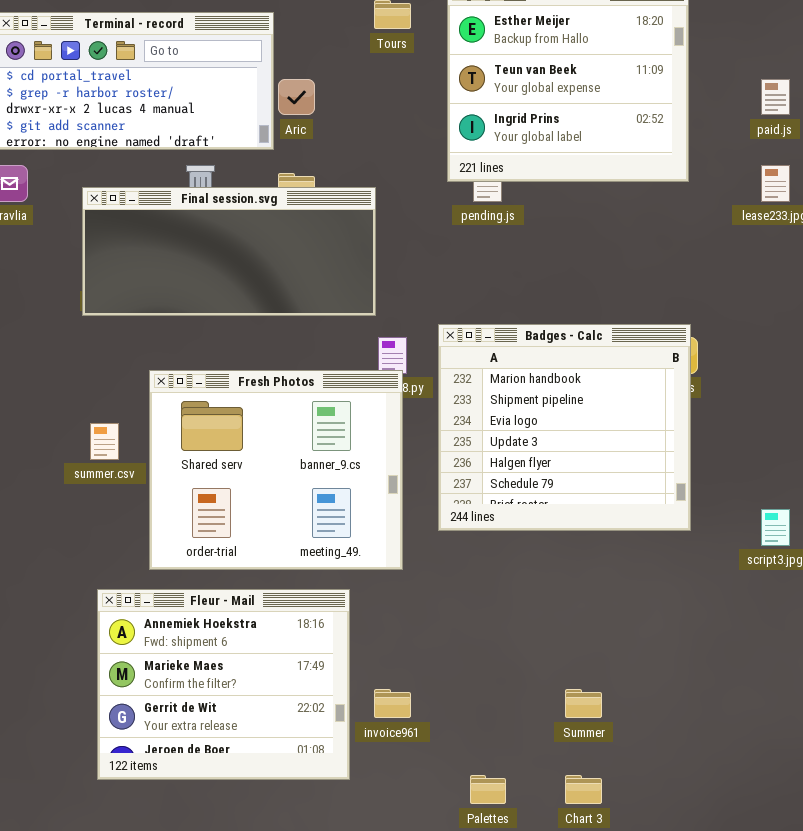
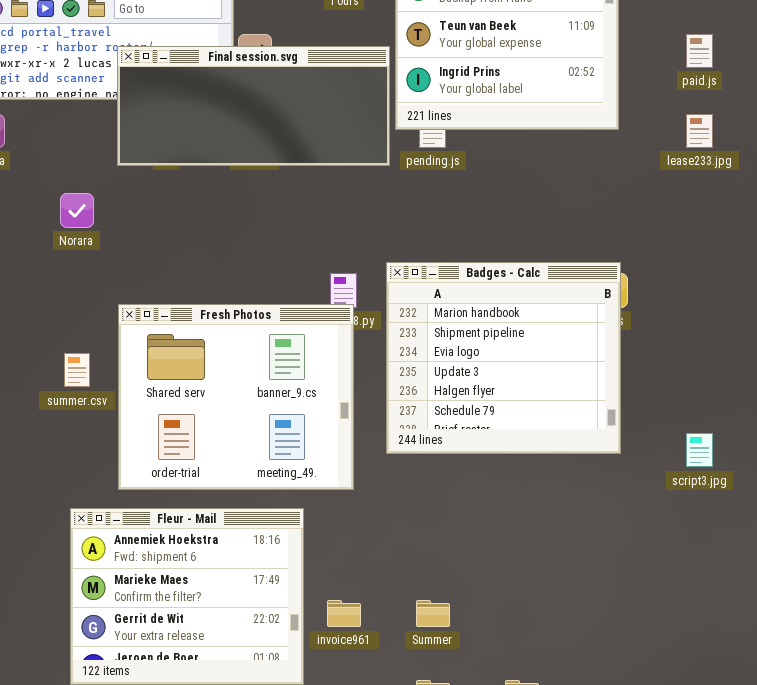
Final session.svg: [82,187,376,316] -> [117,46,390,166], moved
Summer: [565,689,602,718] -> [416,600,450,627], moved

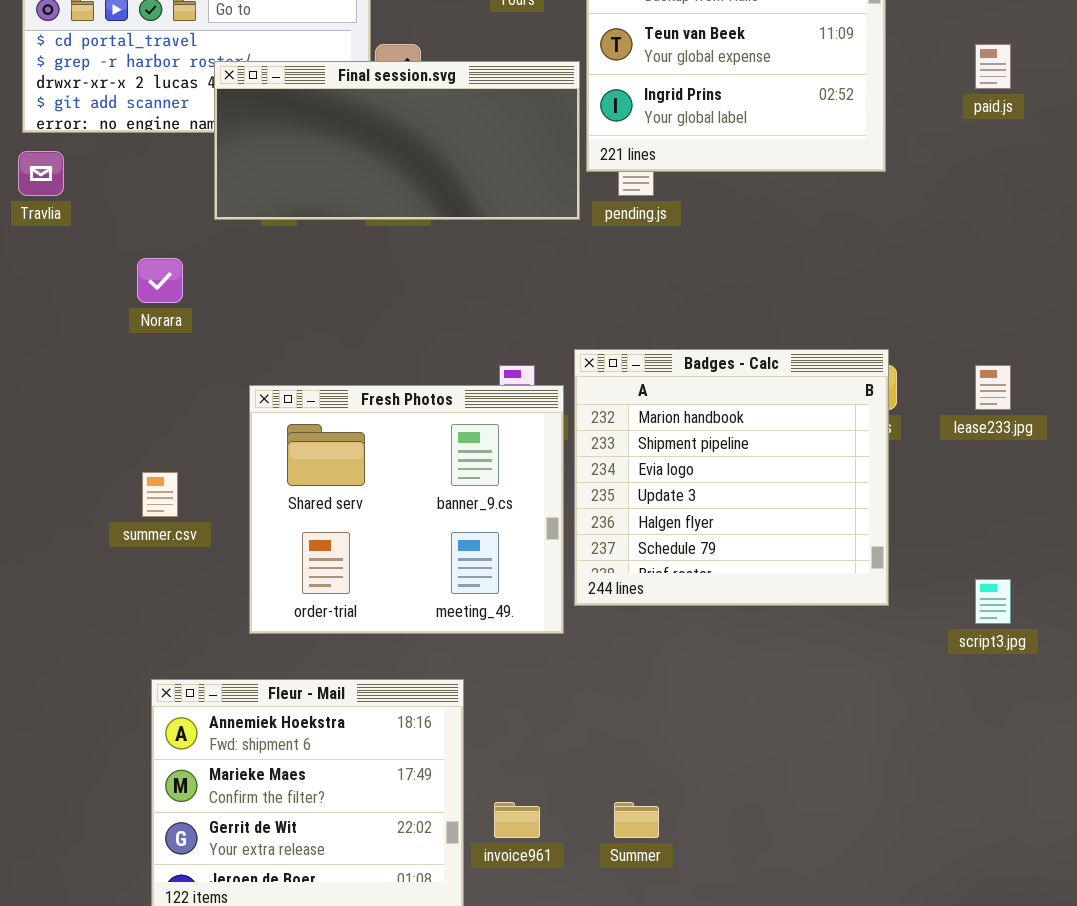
lease233.jpg: [686,114,713,148] -> [975,365,1011,410], moved
Fresh Photos: [118,304,354,490] -> [249,385,564,634], moved

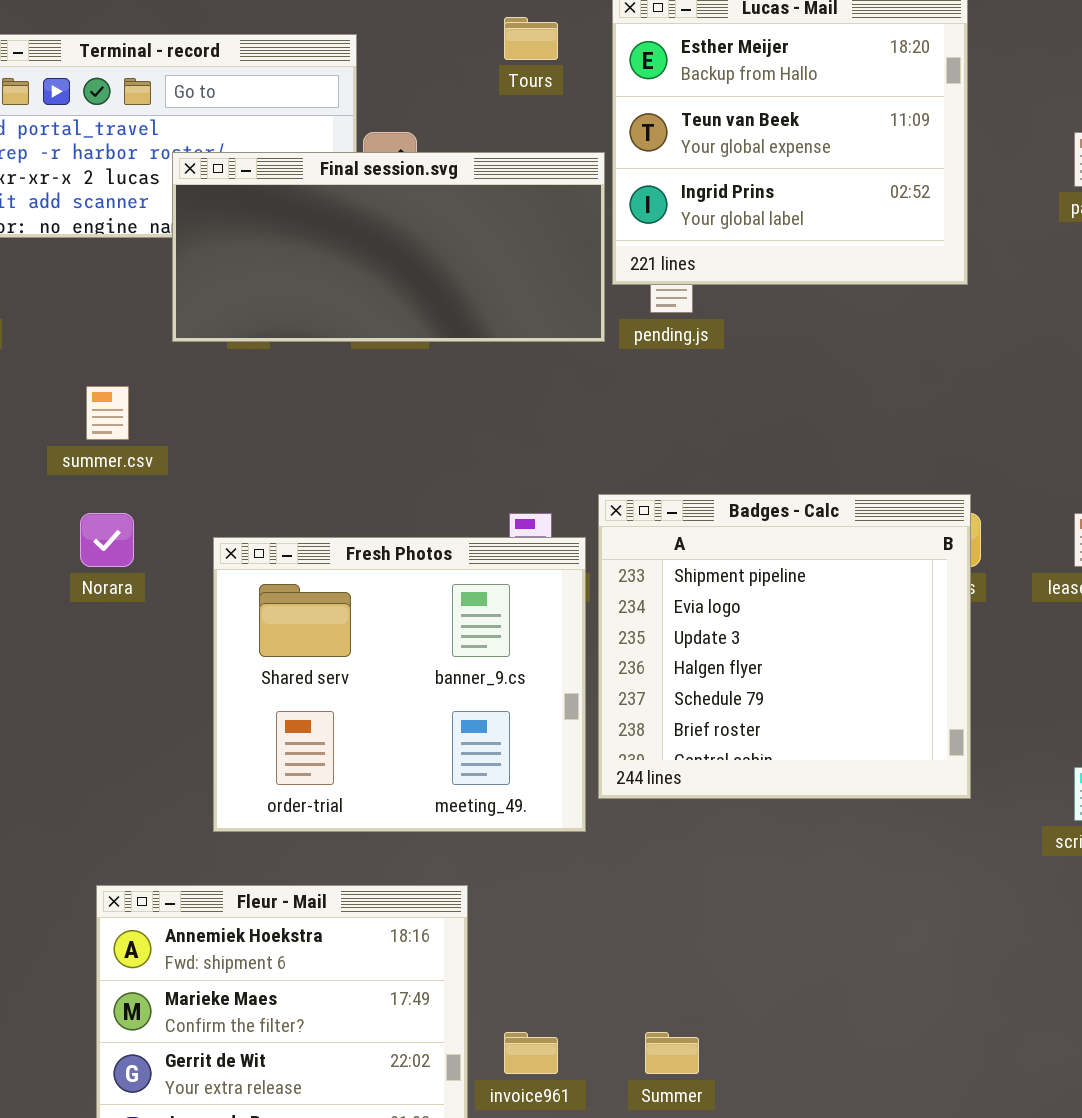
Norara: [137,258,183,303] -> [80,513,134,567], moved
Badges - Calc: [574,349,889,606] -> [598,494,971,799], scrolled down 1 row
summer.csv: [142,472,178,517] -> [86,386,129,440], moved

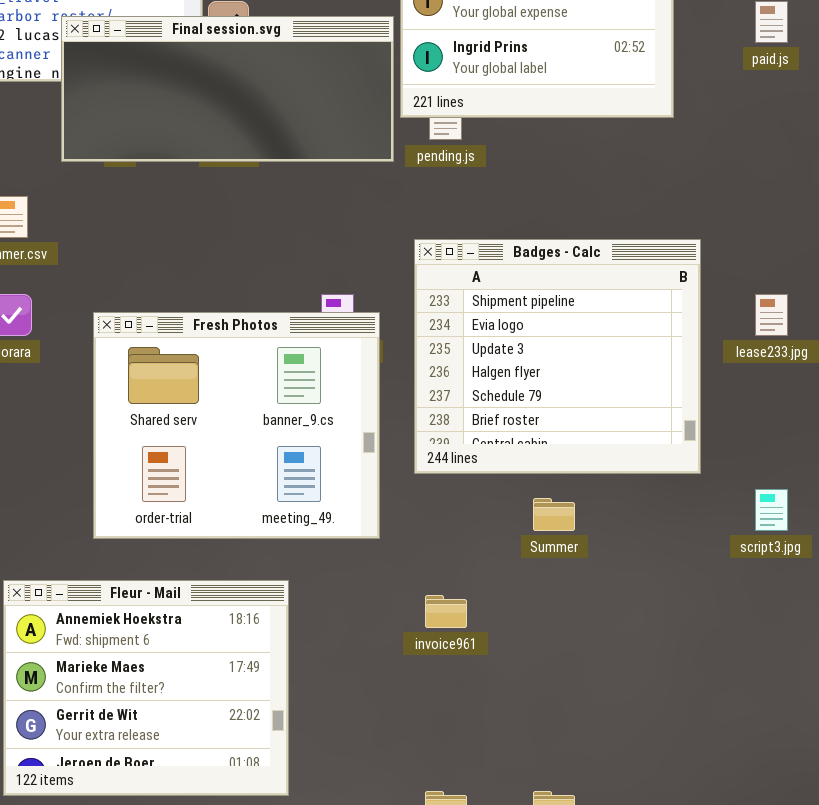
Badges - Calc: [598,494,971,799] -> [414,239,701,474], moved
invoice961: [504,1032,558,1074] -> [425,595,467,628], moved
Summer: [645,1032,699,1074] -> [533,498,575,531], moved

